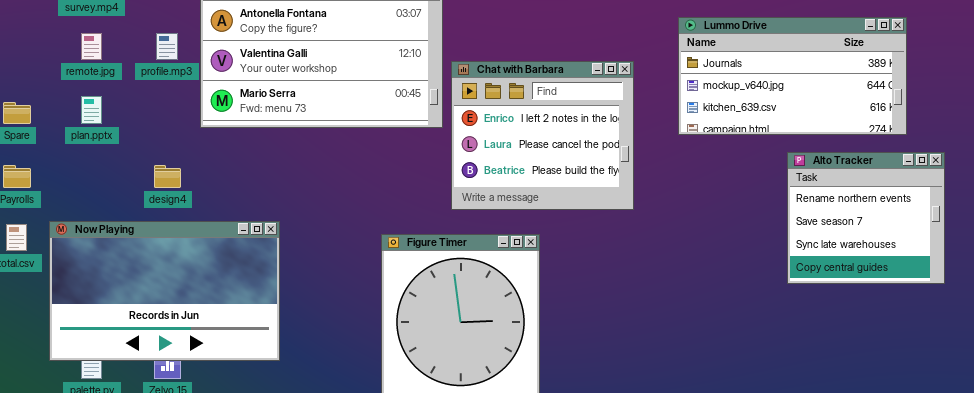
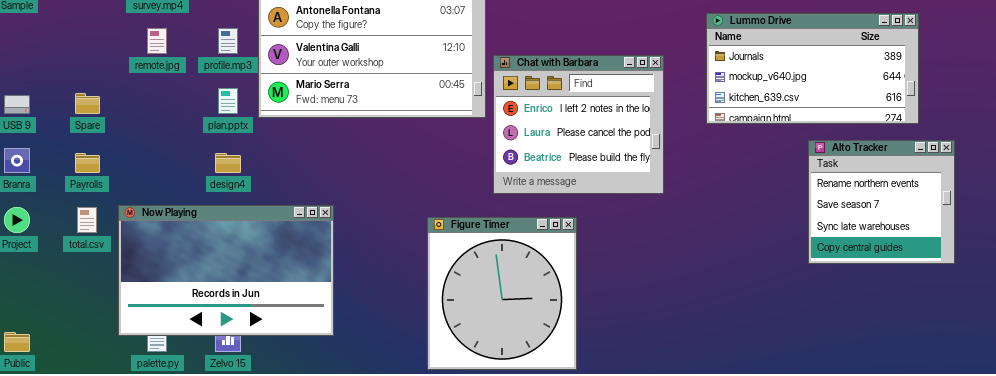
plan.pptx: [81,96,102,124] -> [218,88,238,114], moved

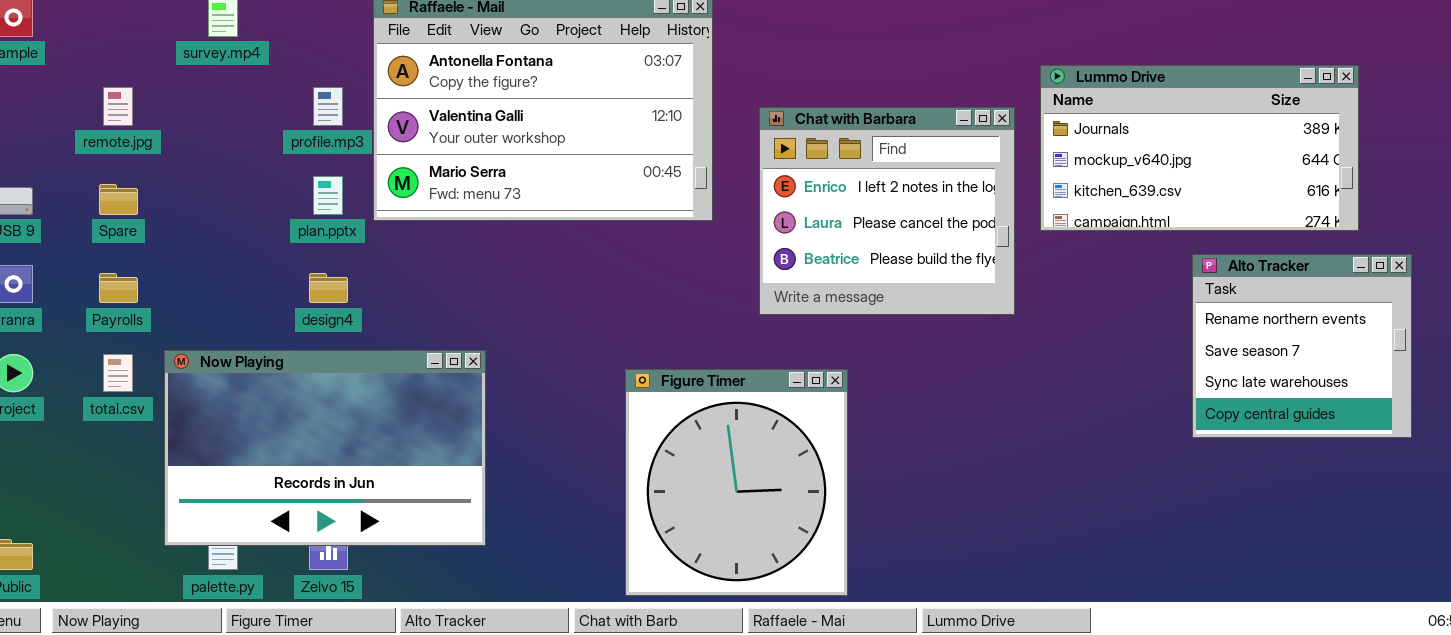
remote.jpg: [147,28,167,54] -> [103,87,133,126], moved
Chat with Barbara: [493,55,664,194] -> [759,107,1015,315], moved

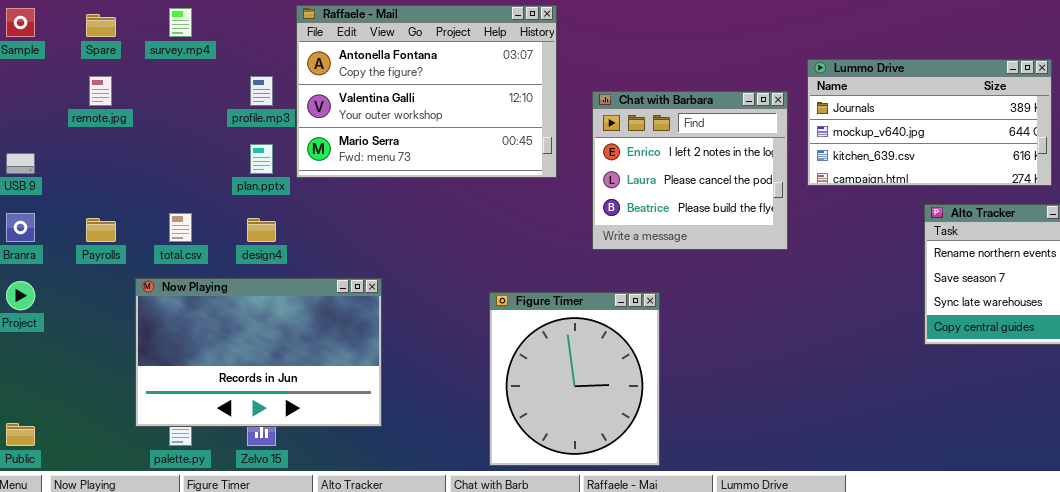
Spare: [99,184,138,215] -> [86,14,116,37], moved
total.csv: [103,354,133,392] -> [169,213,192,242], moved

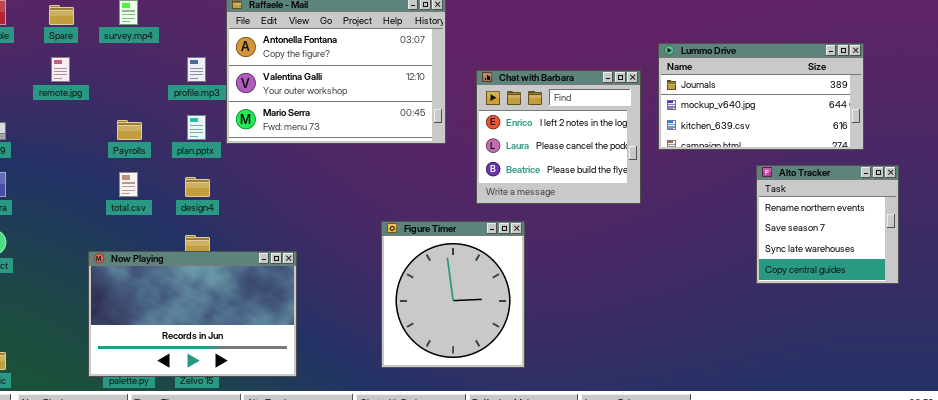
Payrolls: [86,218,116,242] -> [117,120,142,140], moved
Now Playing: [135,278,382,427] -> [88,251,297,377], moved
Figure Timer: [489,292,660,466] -> [381,221,525,368], moved

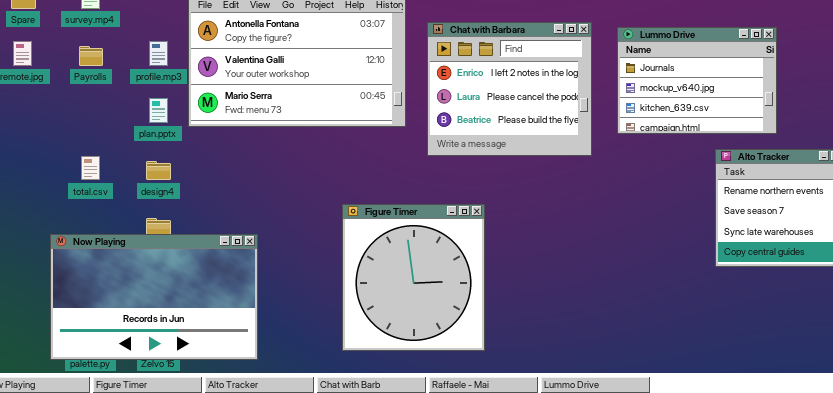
Lummo Drive: [658,43,864,150] -> [617,27,777,134], resized
Chat with Barbara: [476,70,641,204] -> [427,22,592,156], moved
Payrolls: [117,120,142,140] -> [79,46,103,66], moved

